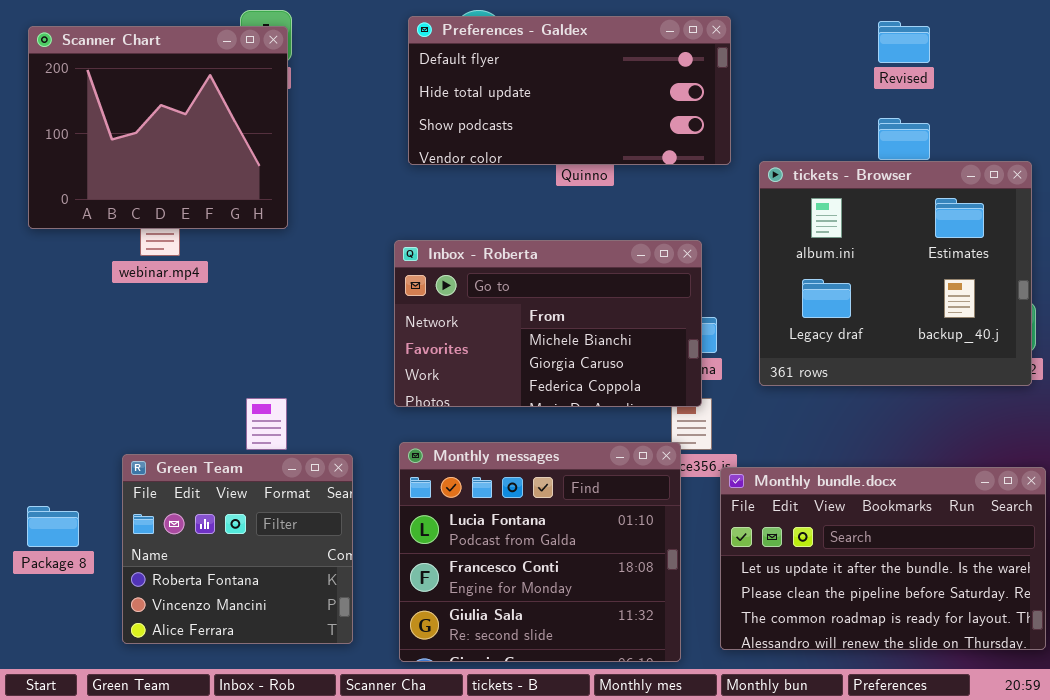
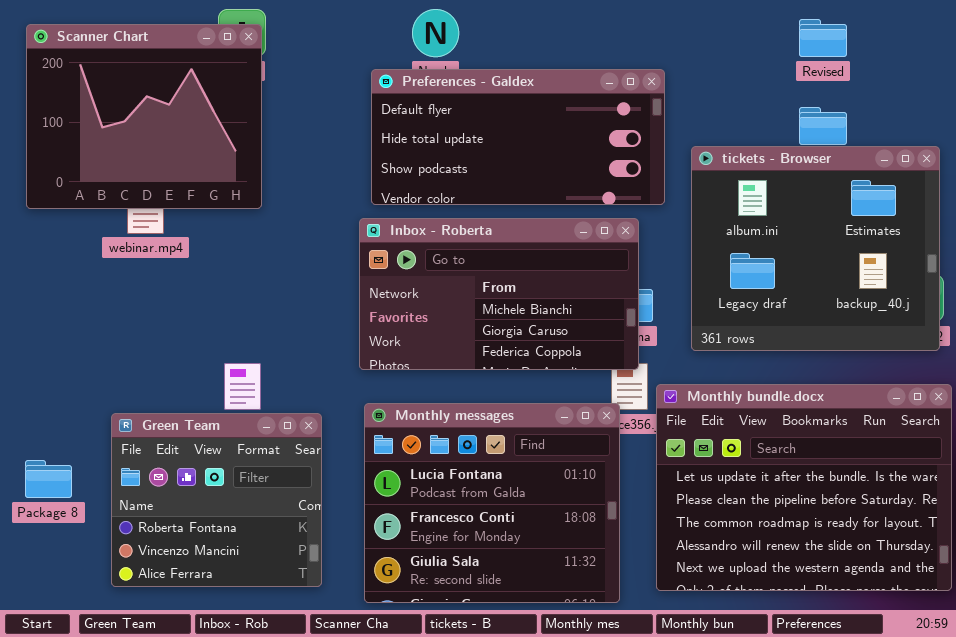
Preferences - Galdex: [408,16,731,165] -> [371,69,665,205], moved
Monthly bundle.docx: [720,467,1046,650] -> [656,384,952,591], resized

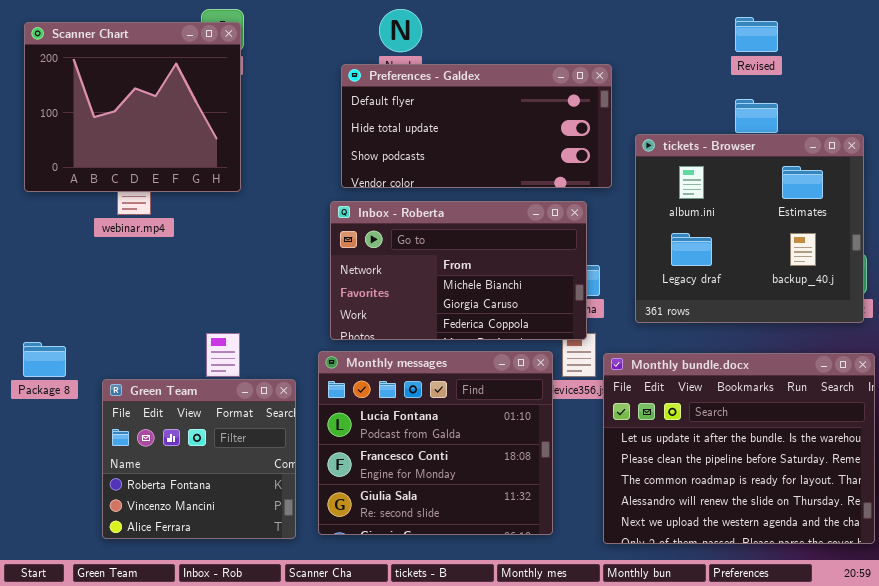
Monthly messages: [364,403,620,603] -> [318,351,553,535], moved
Package 8: [25,460,72,498] -> [23,342,66,377], moved

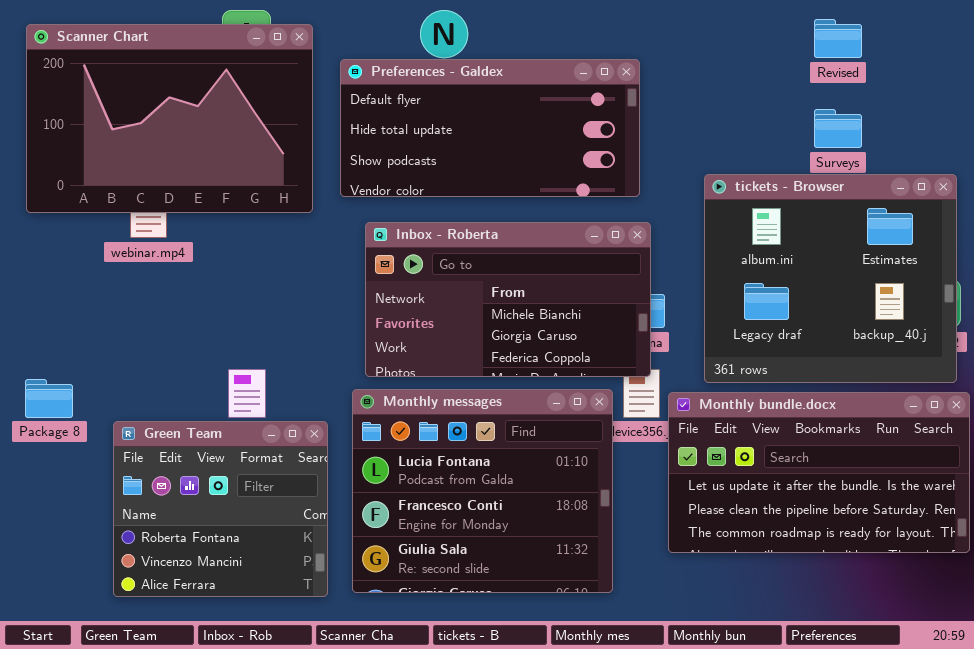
Scanner Chart: [24,22,241,192] -> [26,24,313,213], resized
Preferences - Galdex: [341,64,612,188] -> [340,59,640,197], moved
tickets - Browser: [635,134,864,323] -> [704,174,957,383], moved
Monthly bundle.docx: [603,353,875,544] -> [668,392,970,553], resized

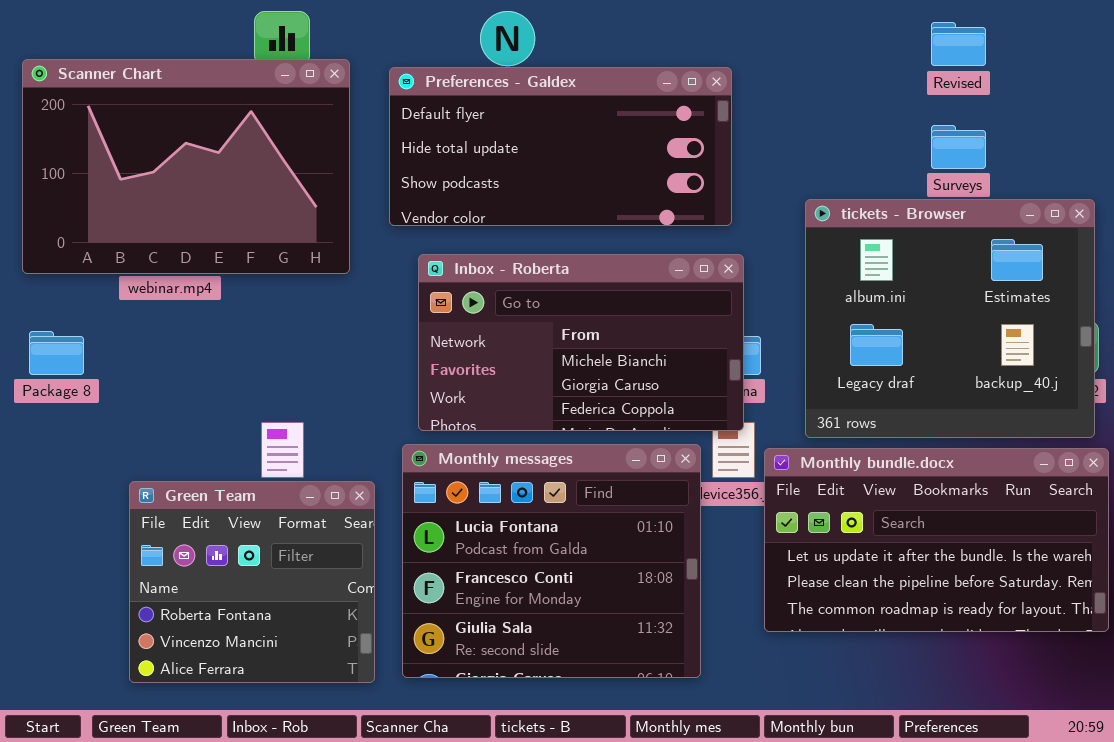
Scanner Chart: [26,24,313,213] -> [22,59,350,274], moved
Package 8: [25,379,73,418] -> [29,331,84,375], moved

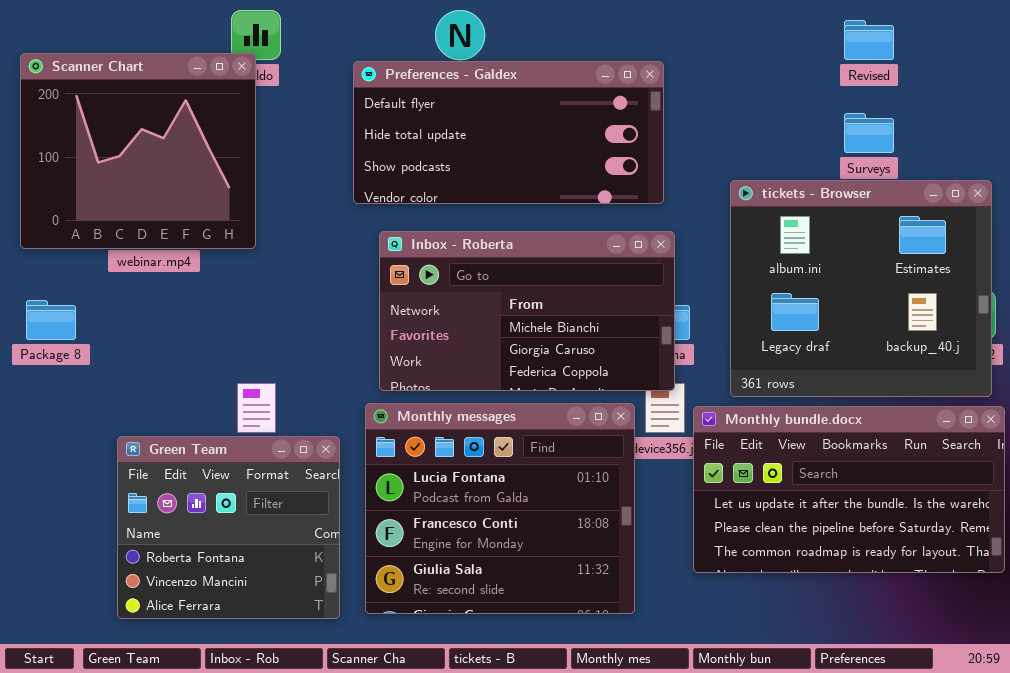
Scanner Chart: [22,59,350,274] -> [20,53,256,249], resized

